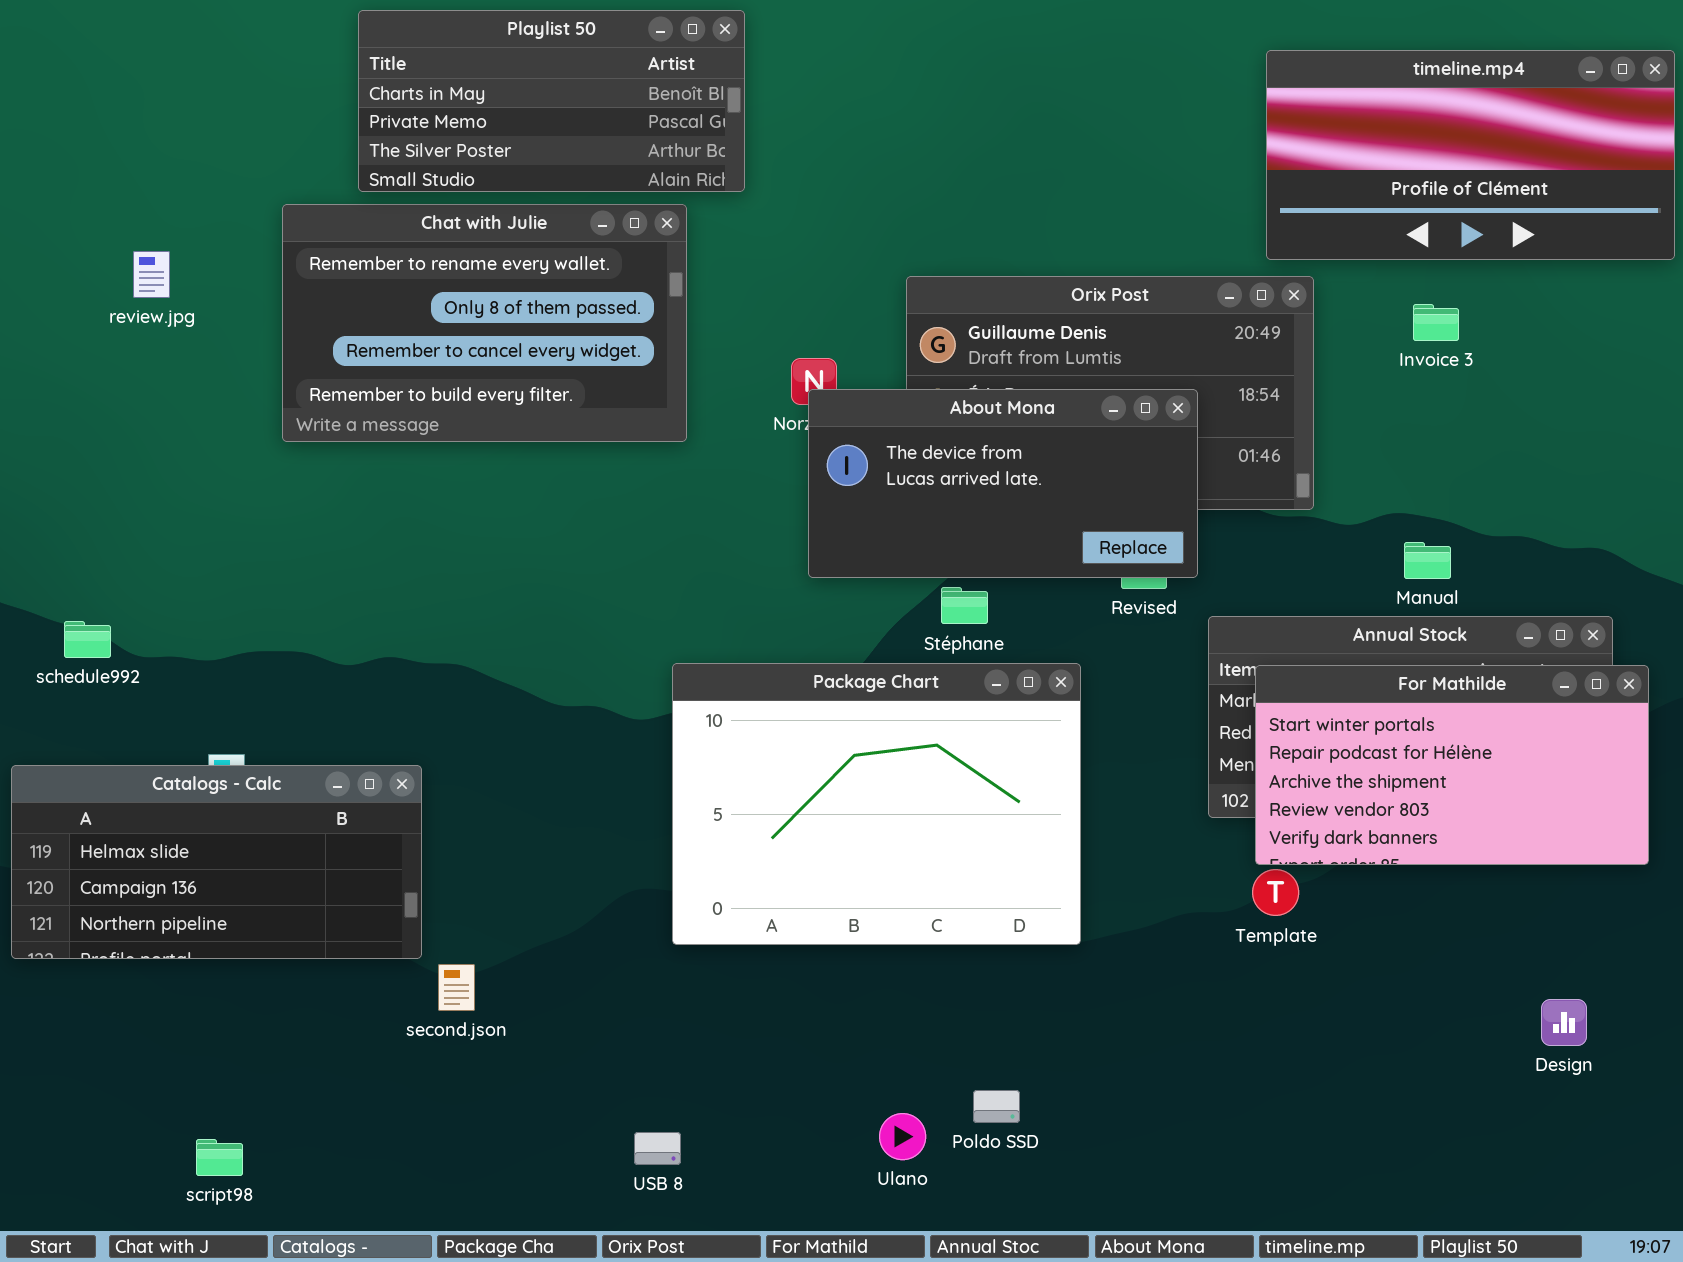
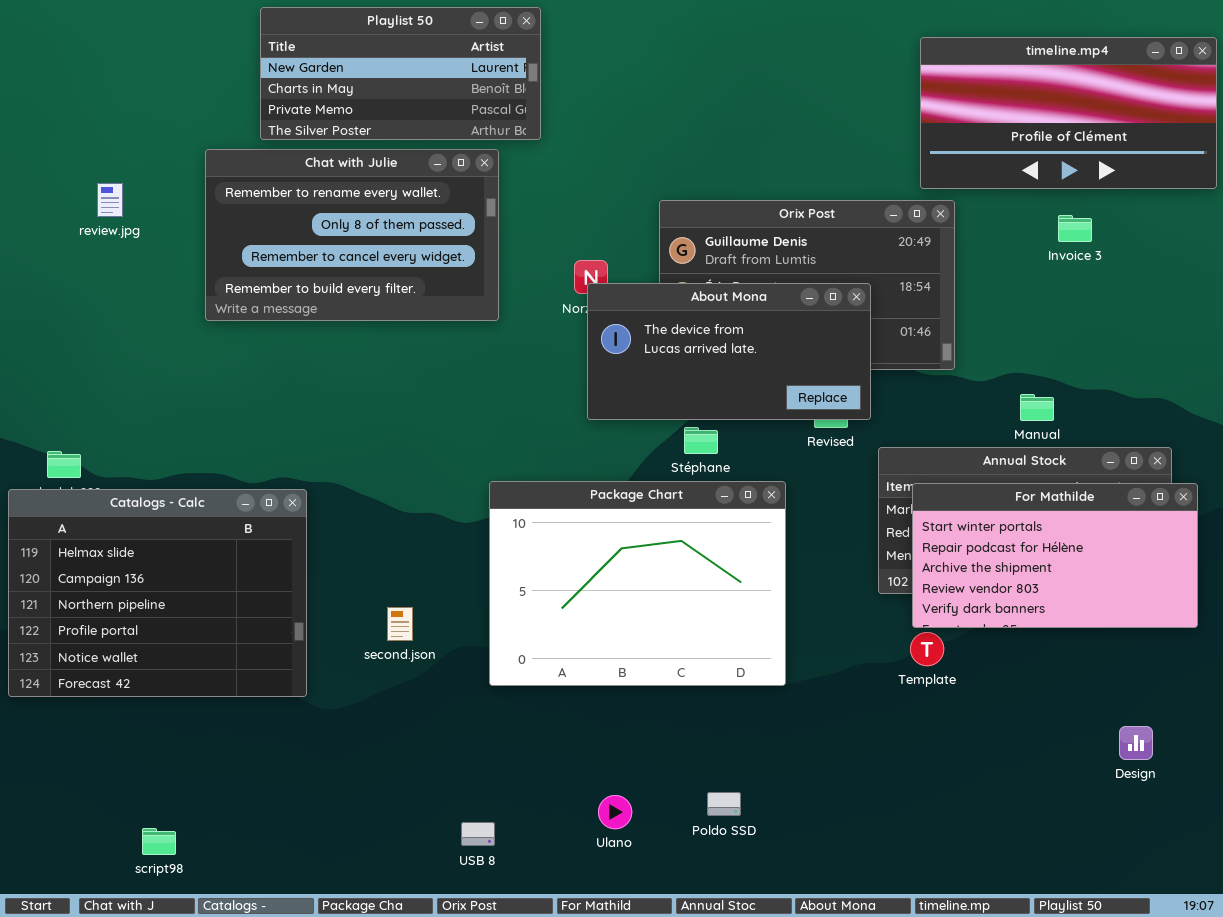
Playlist 50: [358,10,745,192] -> [260,7,541,140], scrolled up 1 row
Invoice 3: [1413,304,1459,341] -> [1058,215,1092,242], moved
Catalogs - Calc: [11,765,422,959] -> [8,489,307,697], resized
second.json: [438,964,475,1011] -> [387,607,413,641], moved
Ulano: [879,1113,926,1160] -> [598,795,632,829], moved

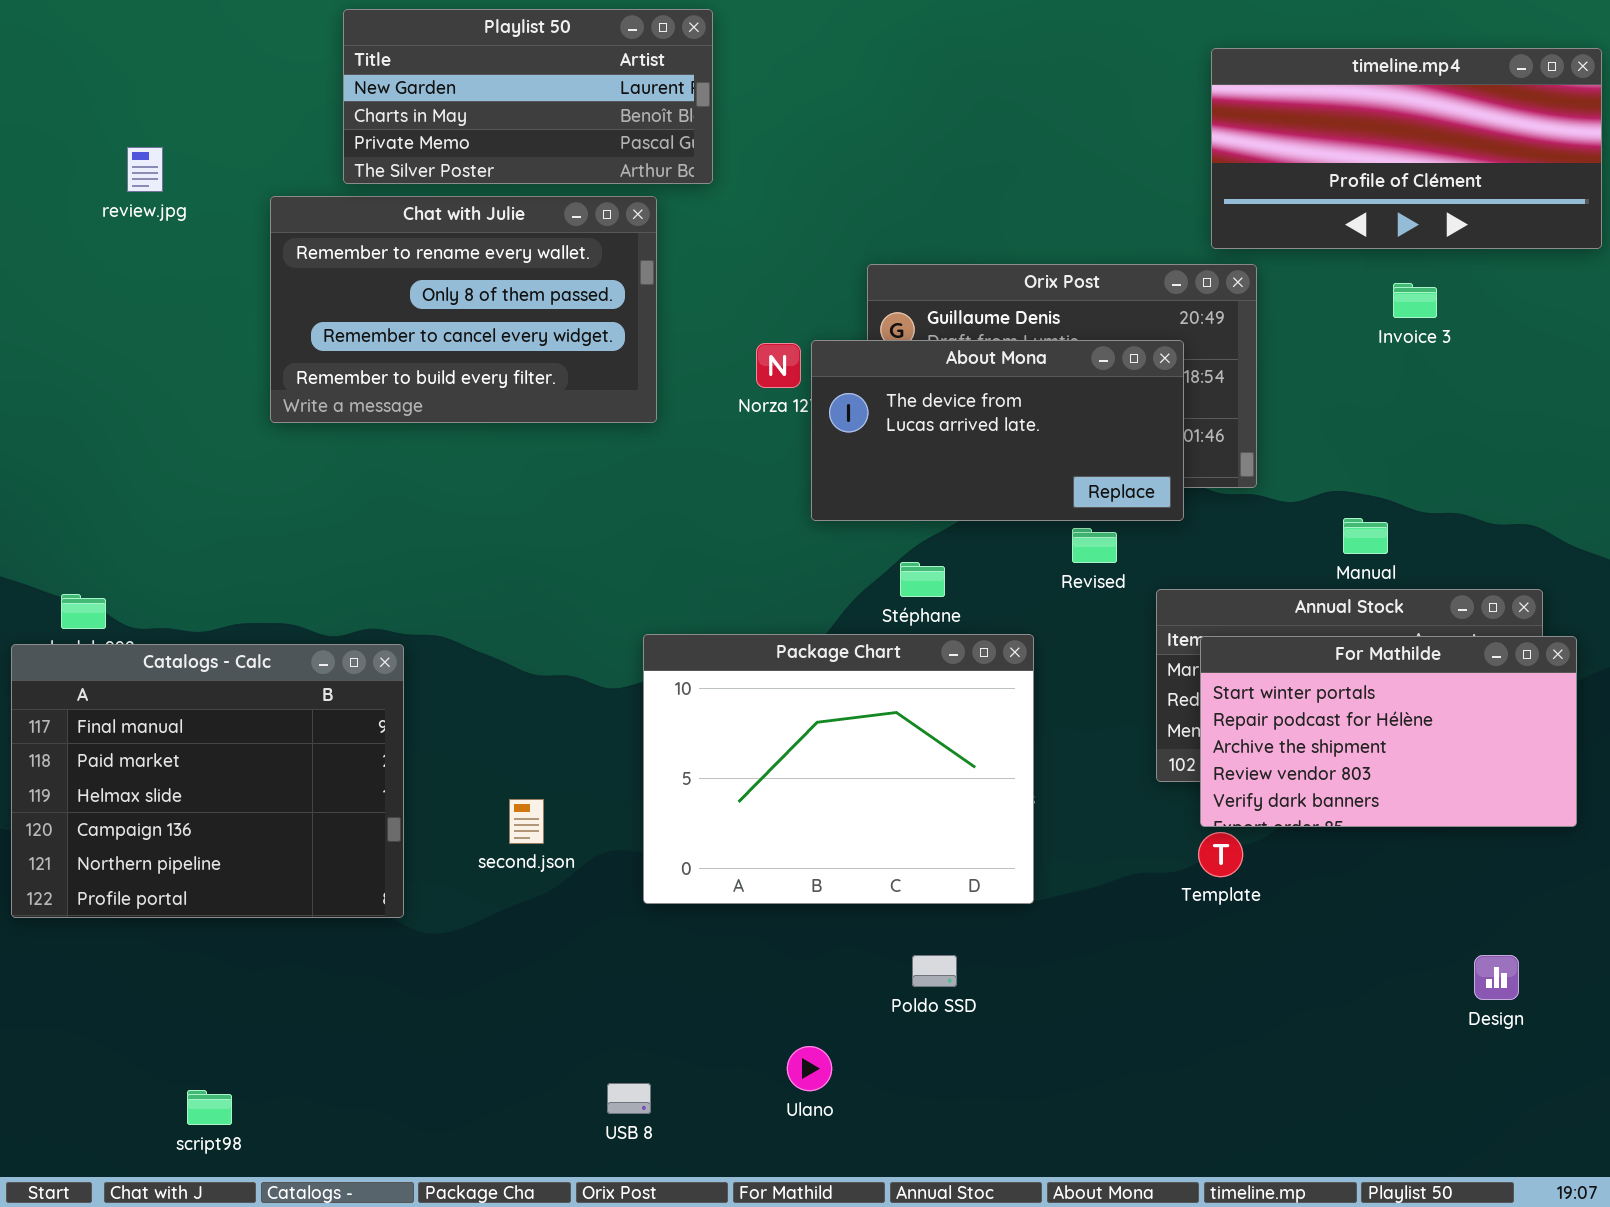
review.jpg: [97,183,123,217] -> [127,147,163,192], moved
About Mona: [587,283,871,420] -> [811,340,1184,521], moved
Catalogs - Calc: [8,489,307,697] -> [11,644,404,918], scrolled up 2 rows
Poldo SSD: [707,792,741,816] -> [912,955,957,987], moved

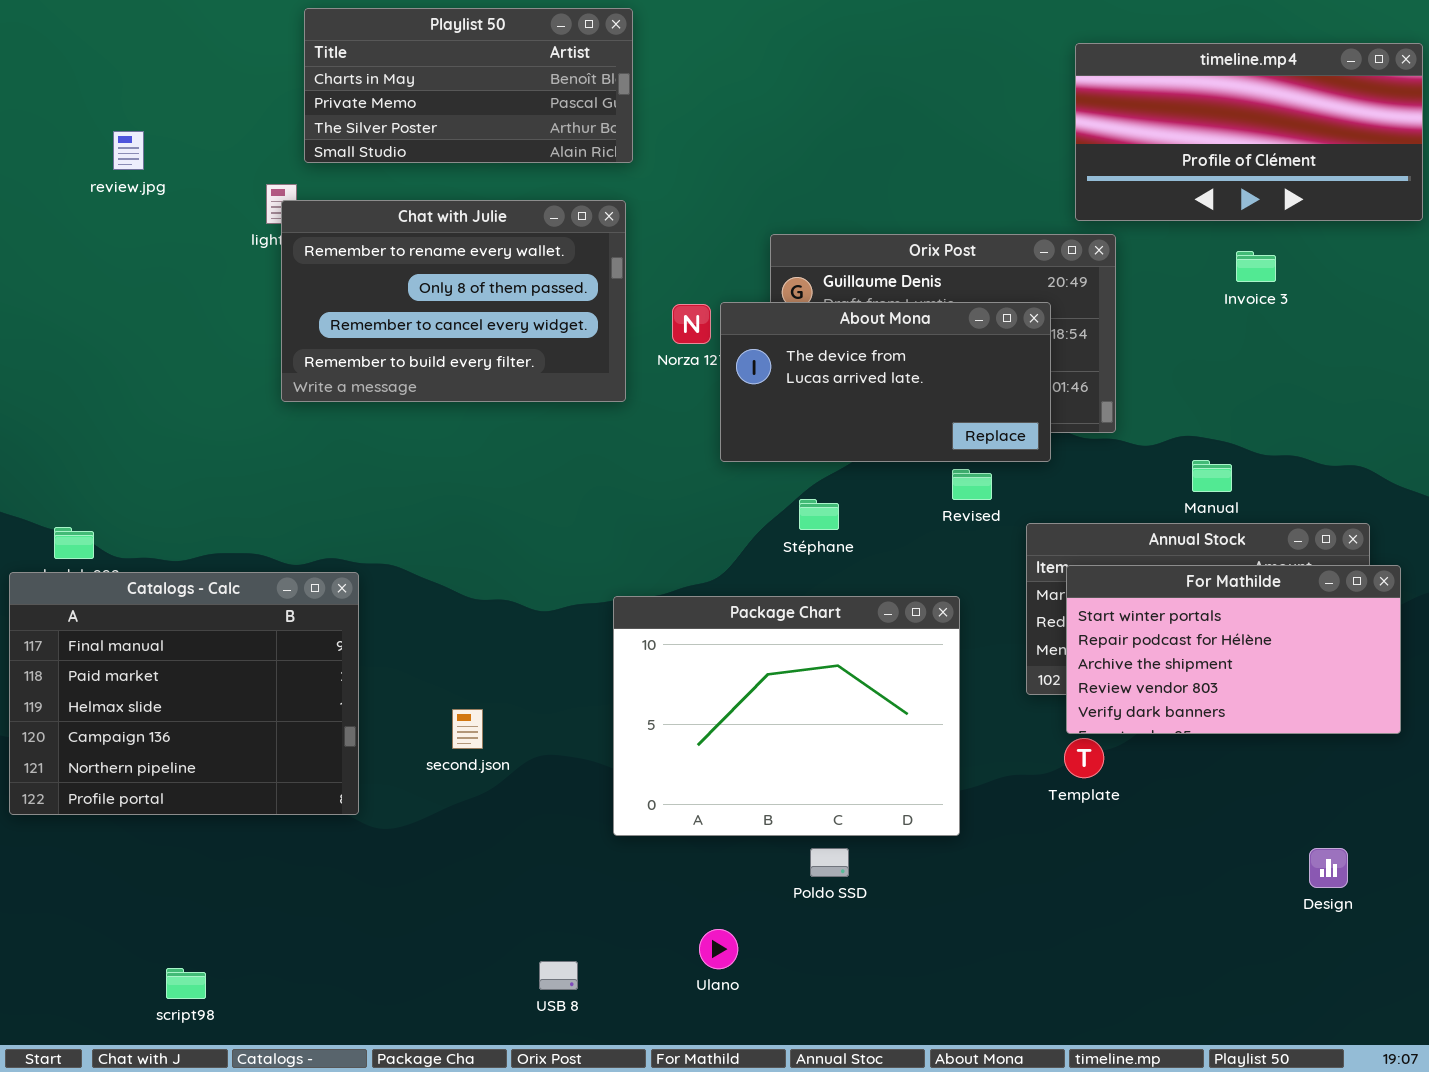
Playlist 50: [343,9,713,184] -> [304,8,633,163], scrolled down 1 row
Chat with Julie: [270,196,657,423] -> [281,200,626,402], moved
Package Chart: [643,634,1034,904] -> [613,596,960,836], moved

